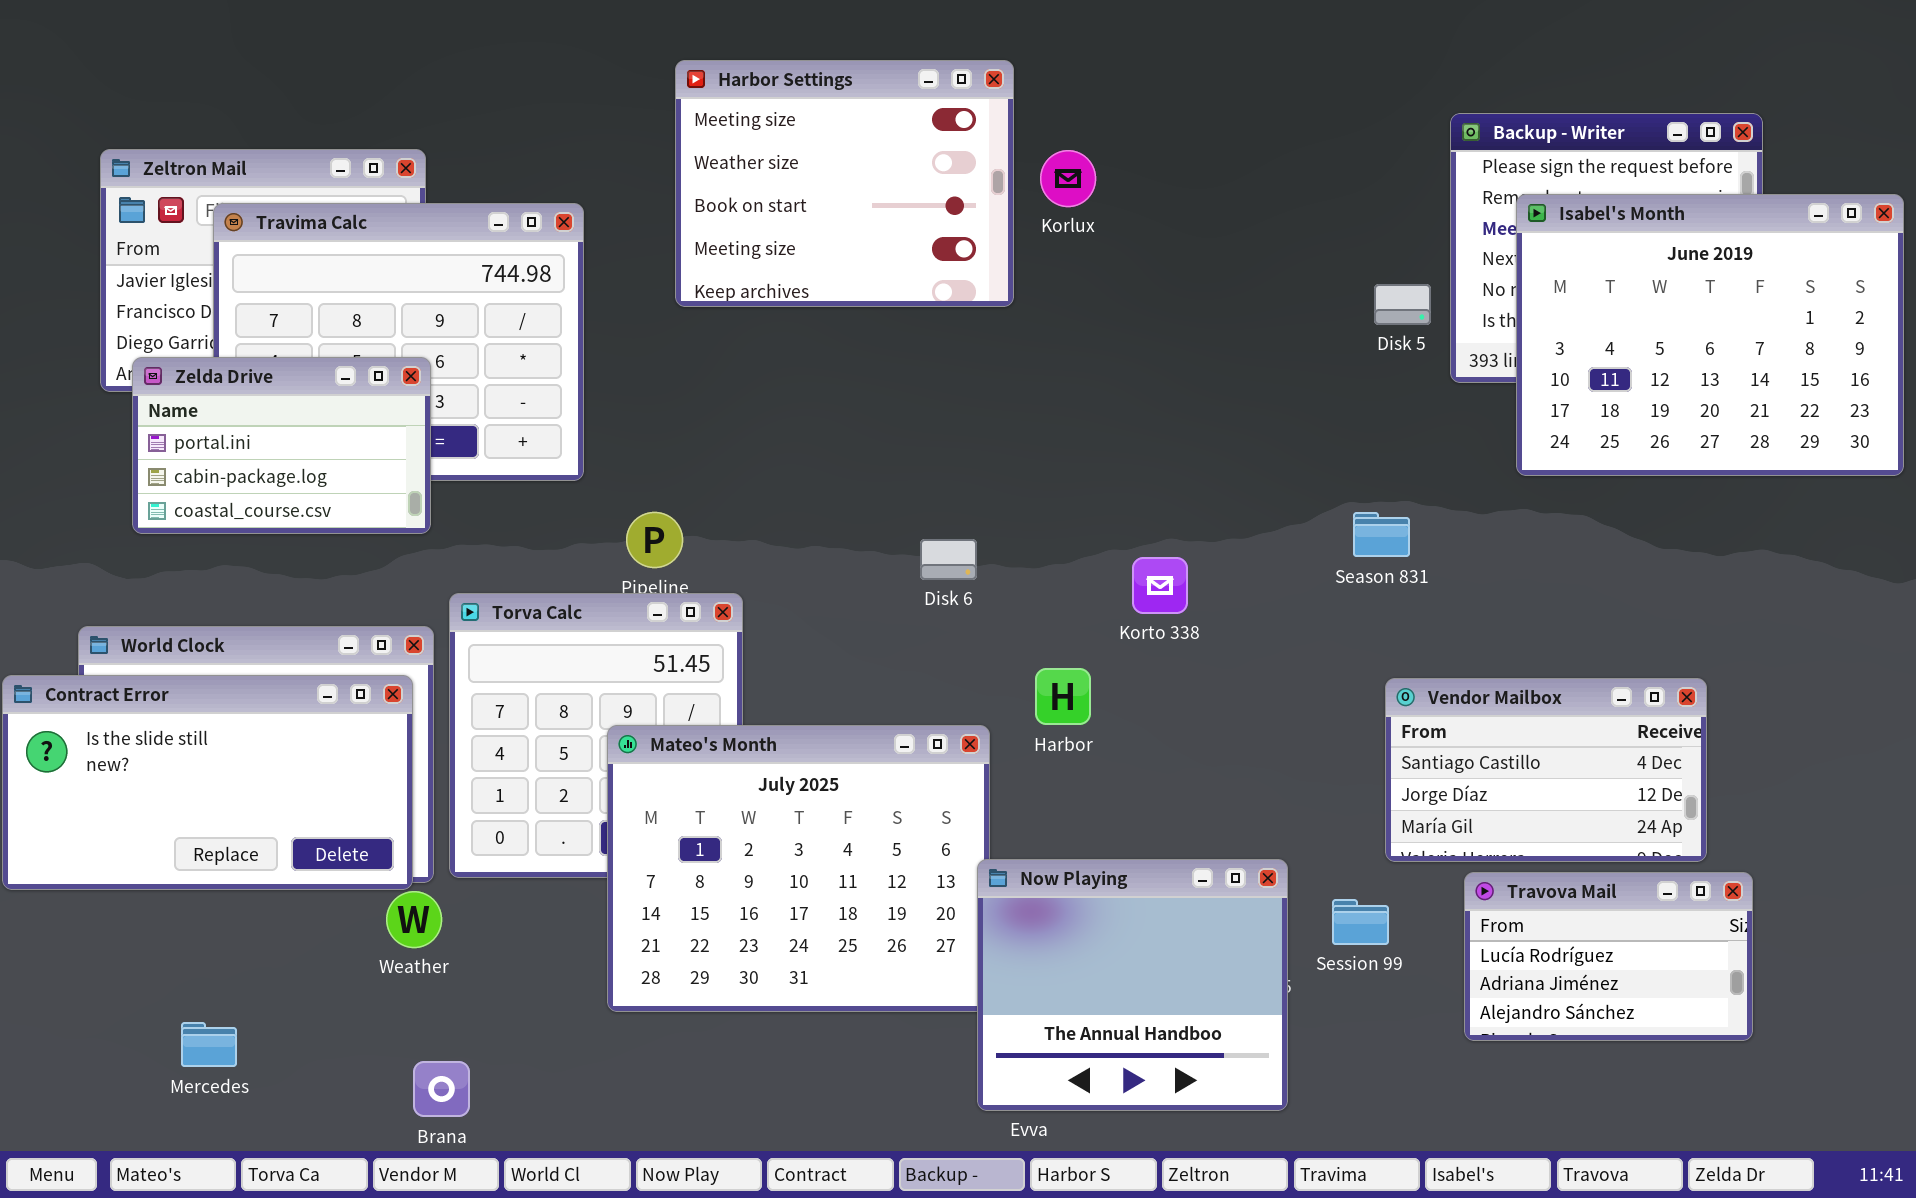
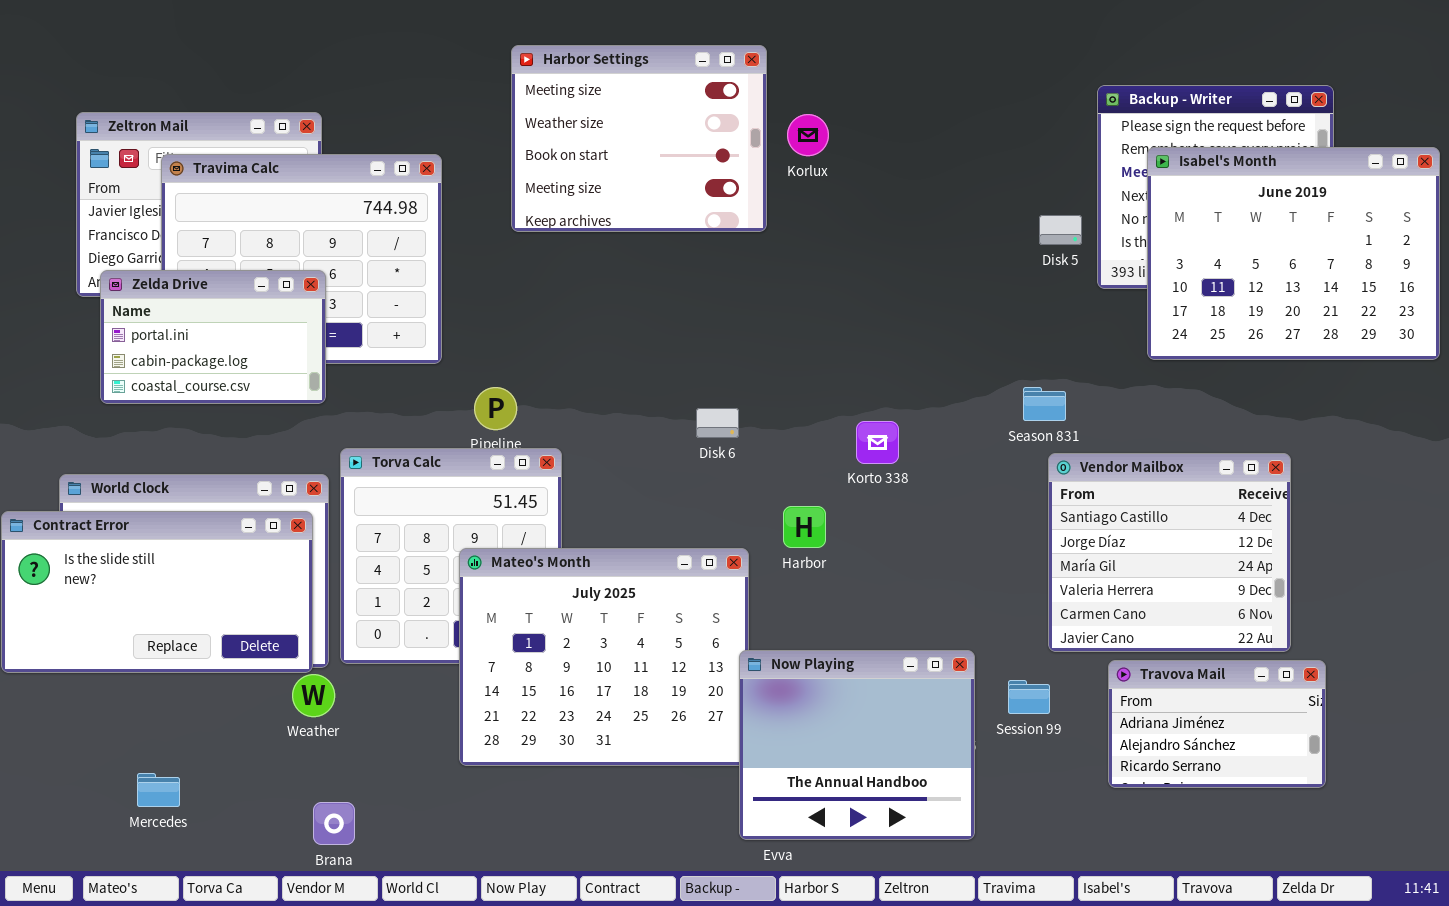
Vendor Mailbox: [1385,678,1707,862] -> [1048,453,1291,652], resized
Travova Mail: [1464,872,1753,1041] -> [1108,660,1326,788], scrolled down 1 row

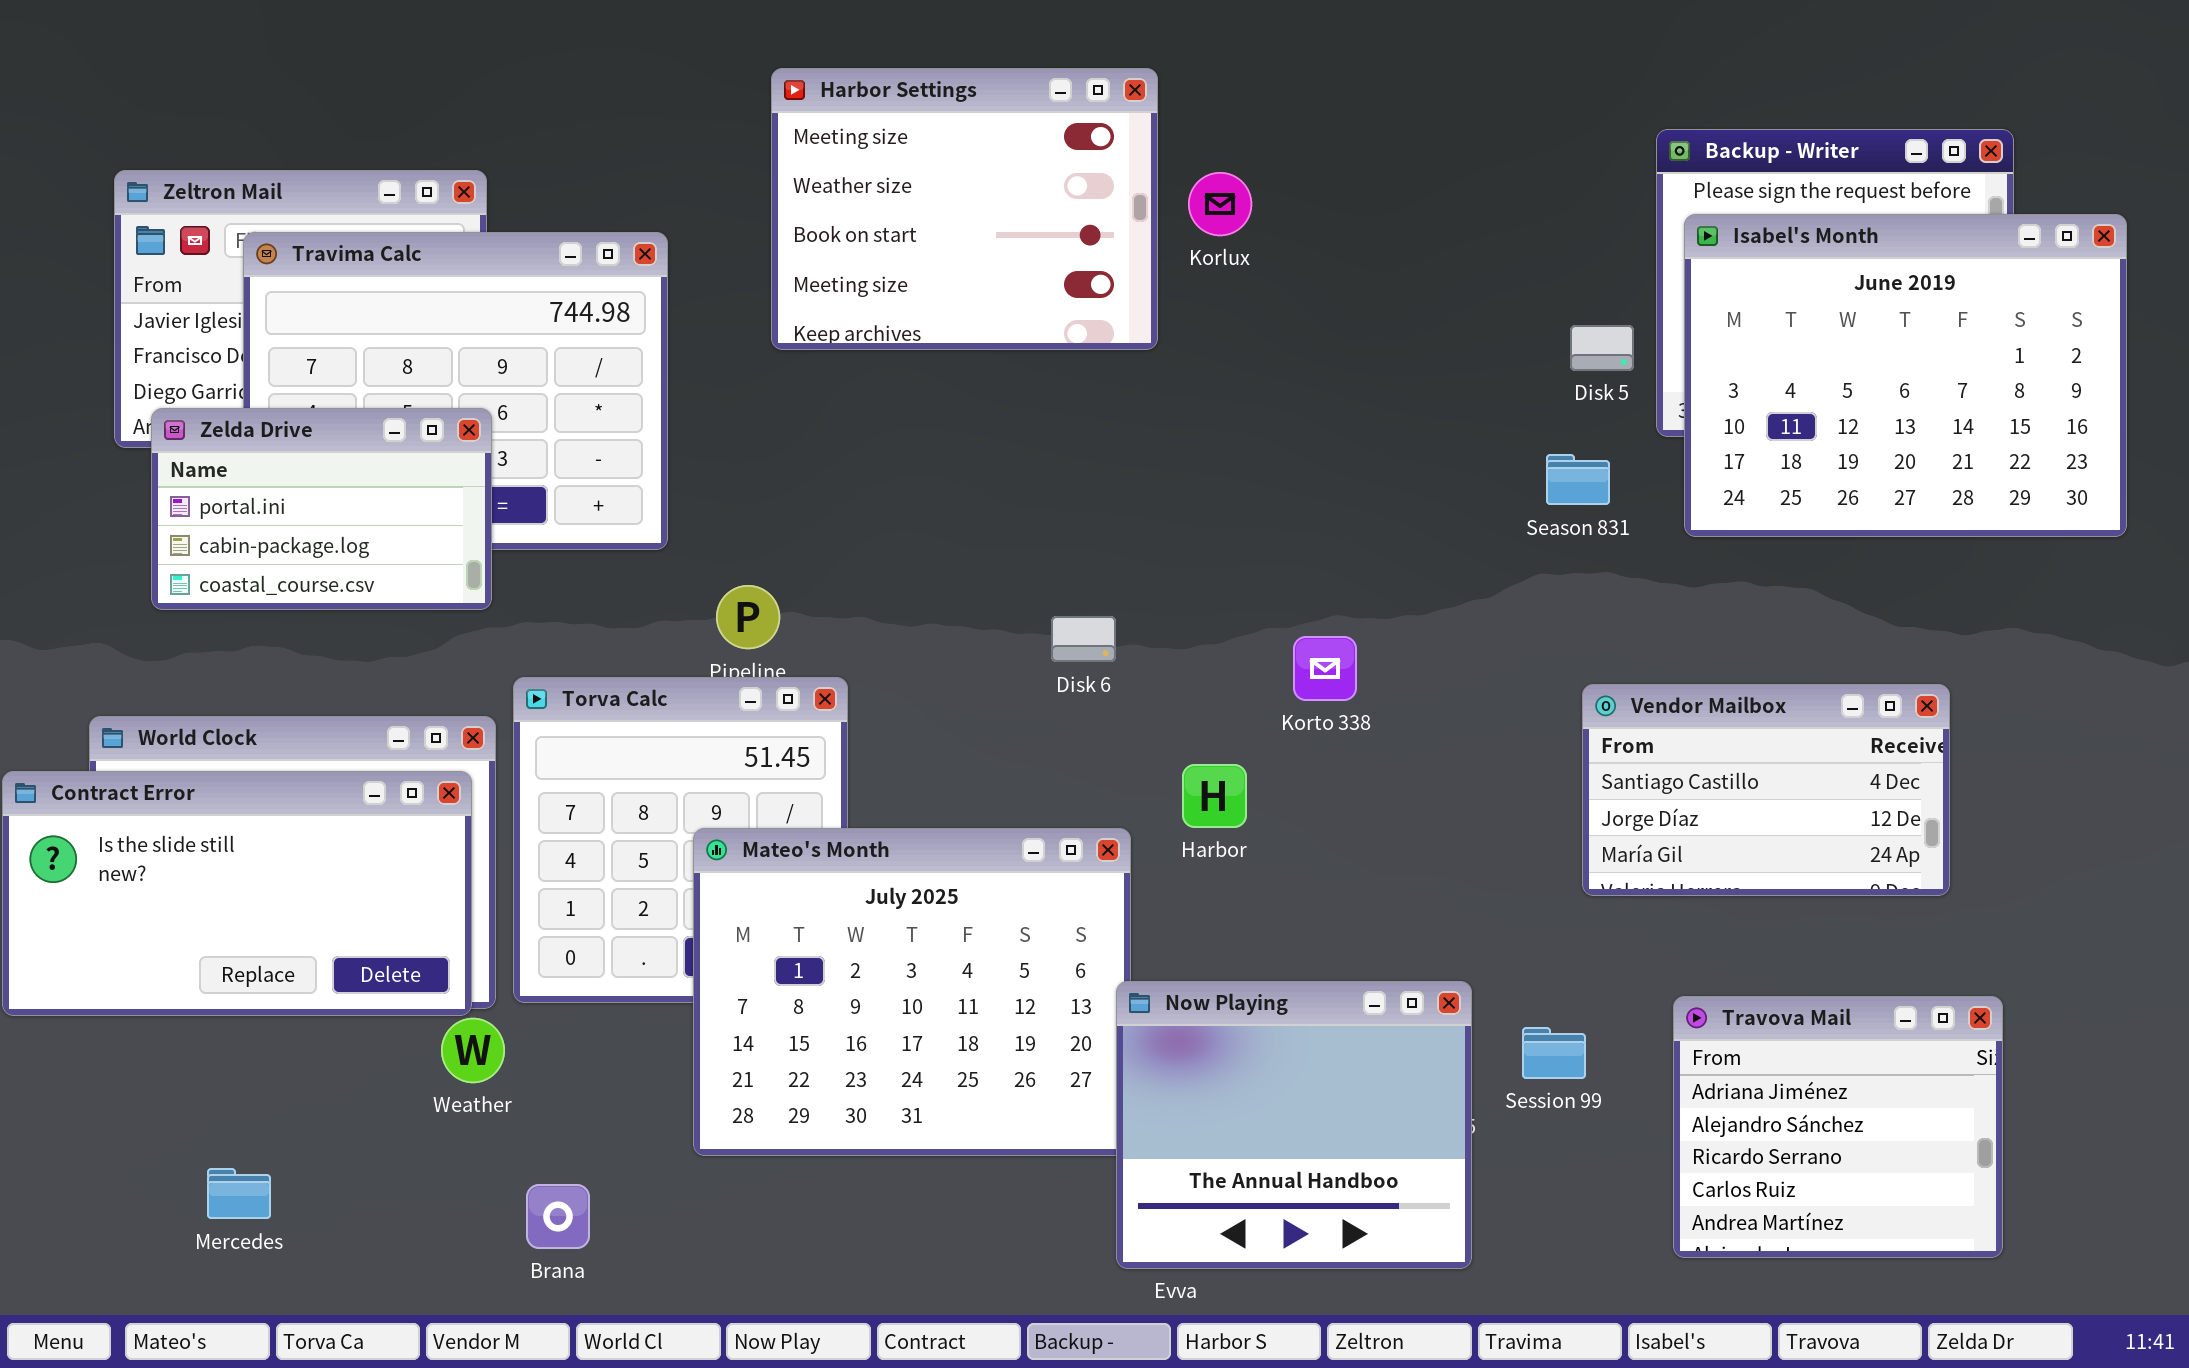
Isabel's Month: [1147,147,1440,360] -> [1684,214,2127,537], moved
Season 831: [1023,387,1066,421] -> [1546,454,1610,505], moved
Vendor Mailbox: [1048,453,1291,652] -> [1582,684,1950,896], resized
Travova Mail: [1108,660,1326,788] -> [1673,996,2003,1258], resized
Brana: [313,802,355,845] -> [526,1184,590,1249], moved

